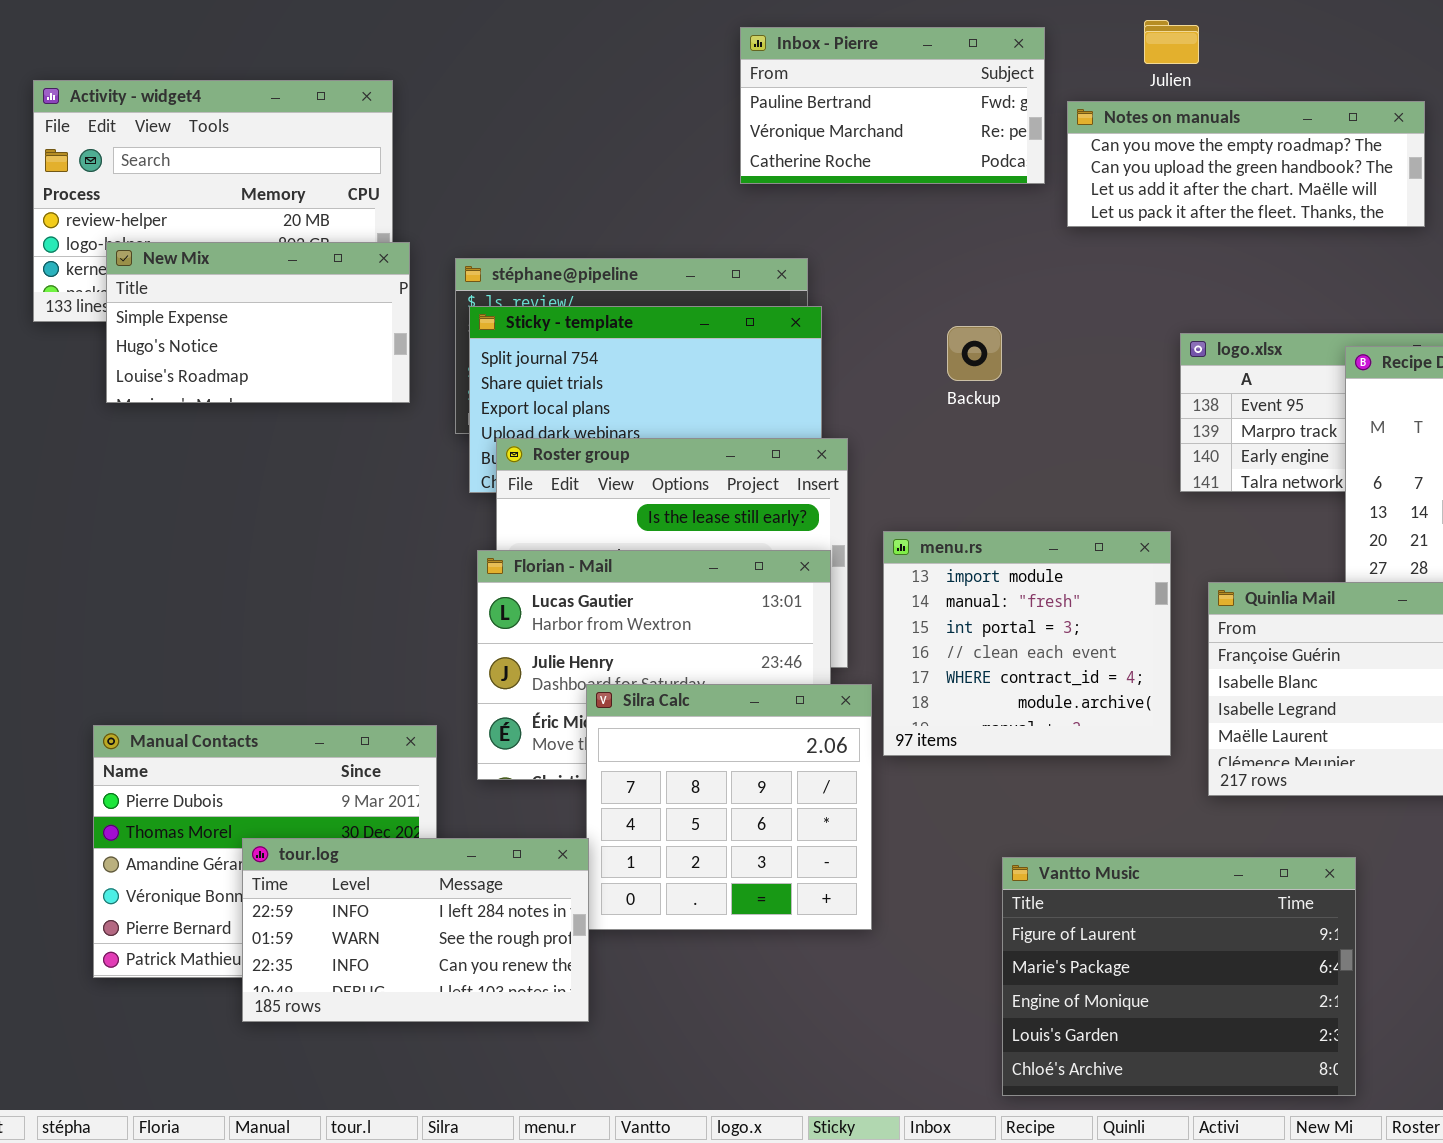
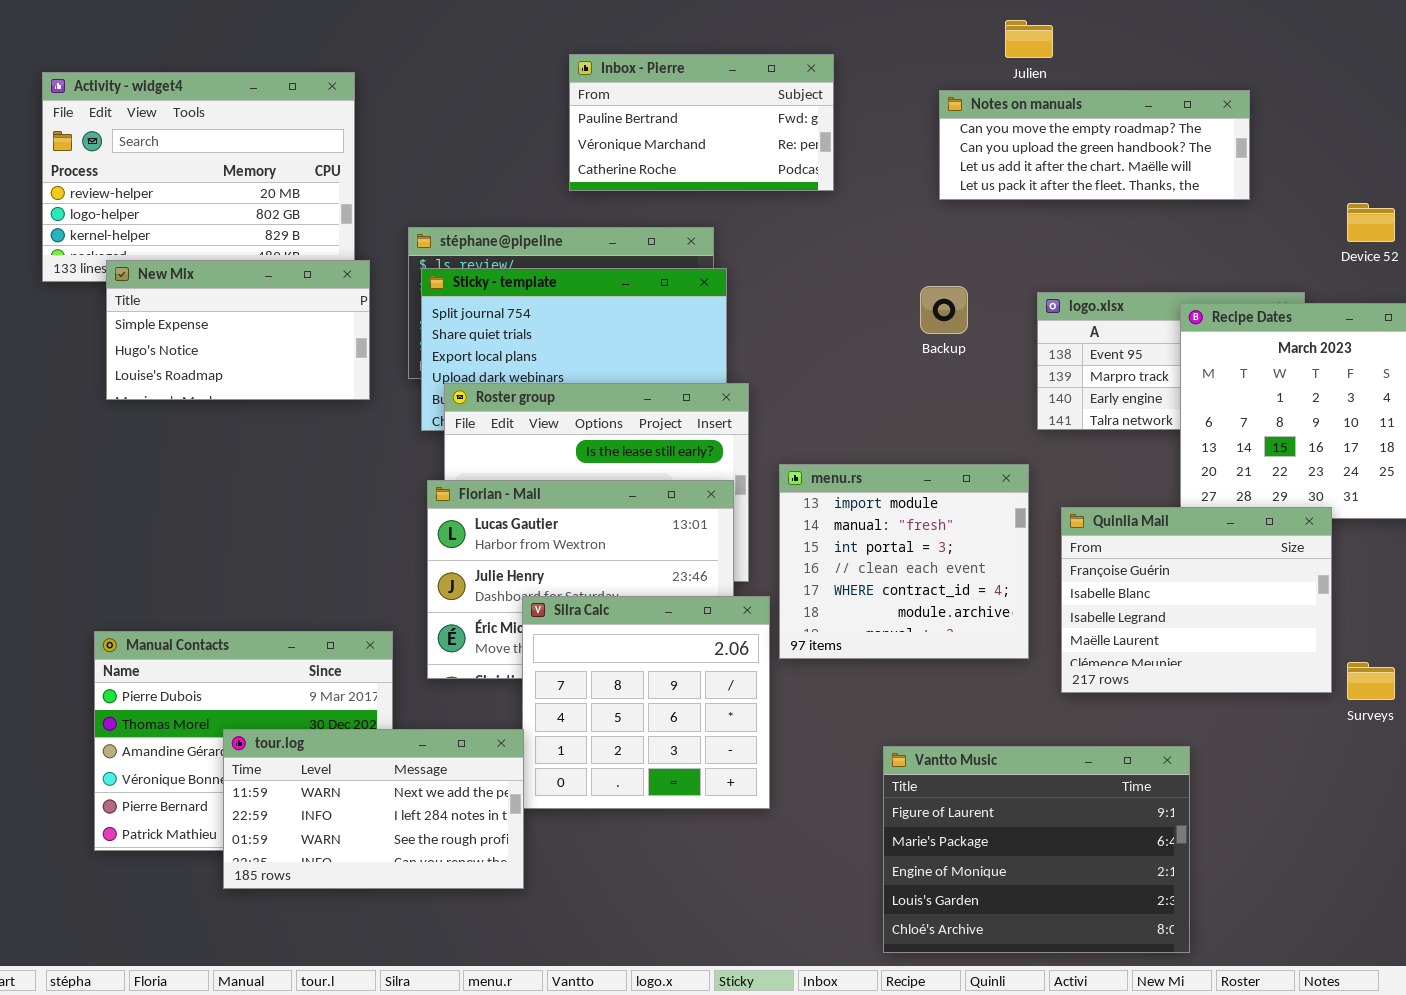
Inbox - Pierre: [740,27,1045,184] -> [569,54,834,191], moved
New Mix: [106,242,410,403] -> [106,260,370,400], moved
Backup: [947,326,1002,381] -> [920,286,968,334], moved
tour.log: [242,838,589,1022] -> [223,729,524,889], scrolled up 1 row

